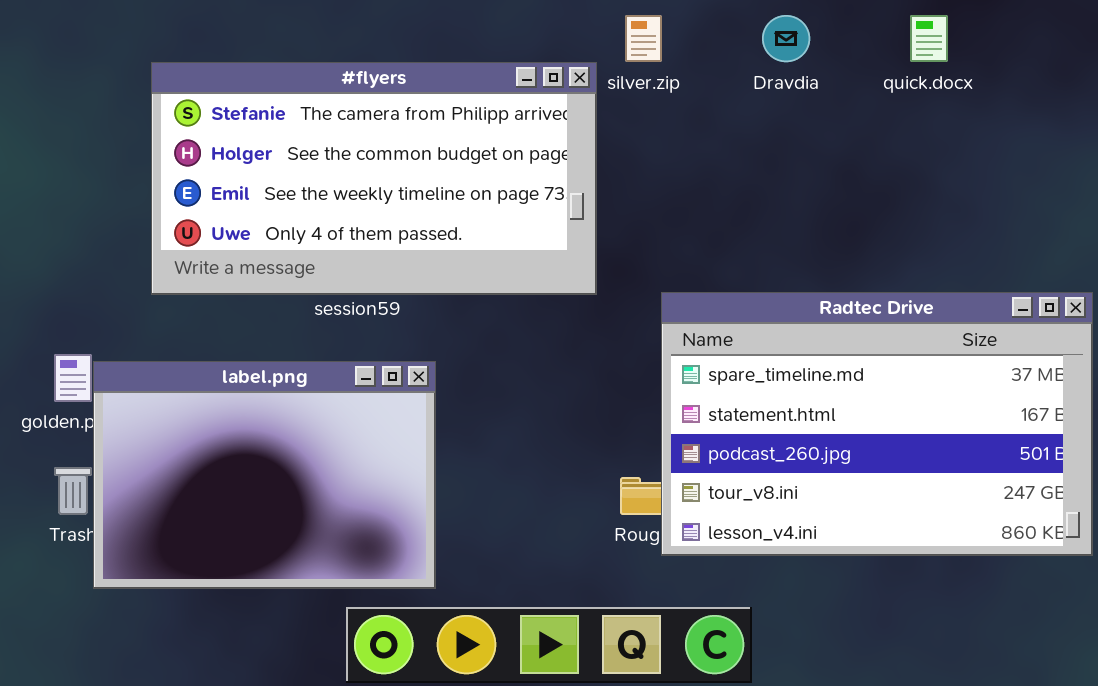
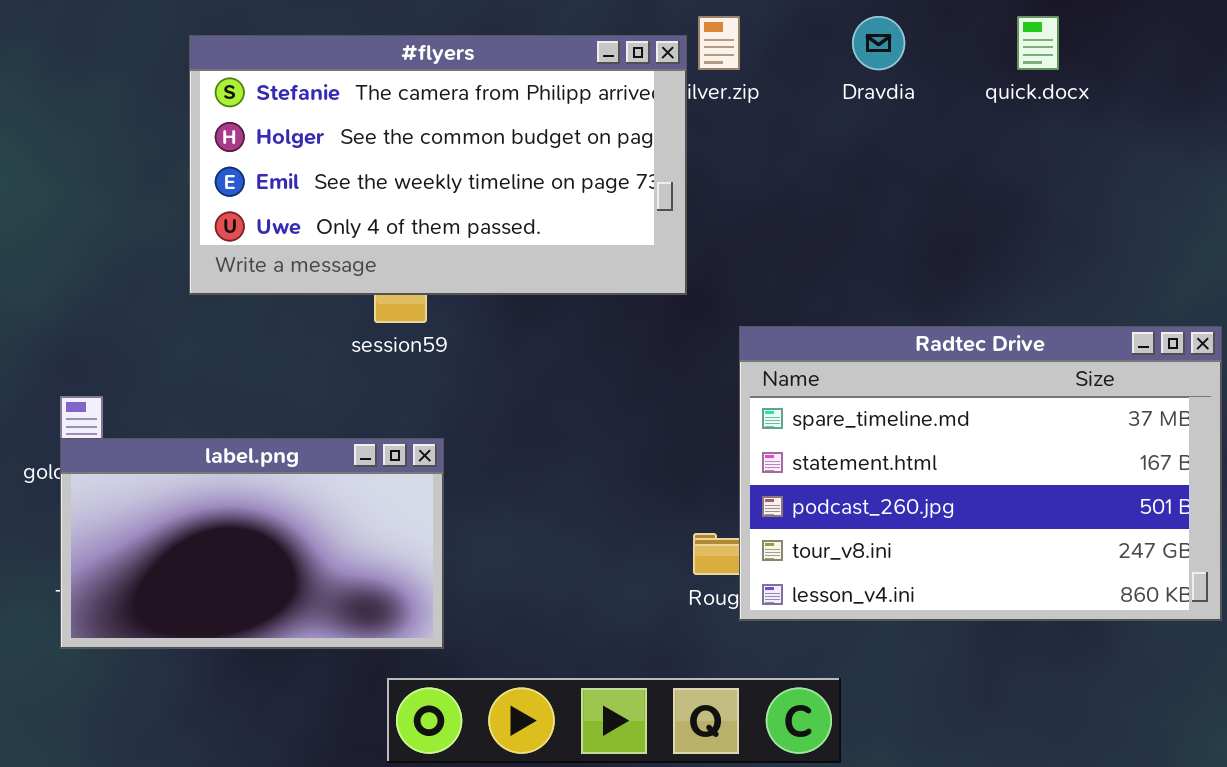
#flyers: [151,62,597,295] -> [189,35,687,295], moved
label.png: [93,361,436,589] -> [60,438,444,649], moved, resized

